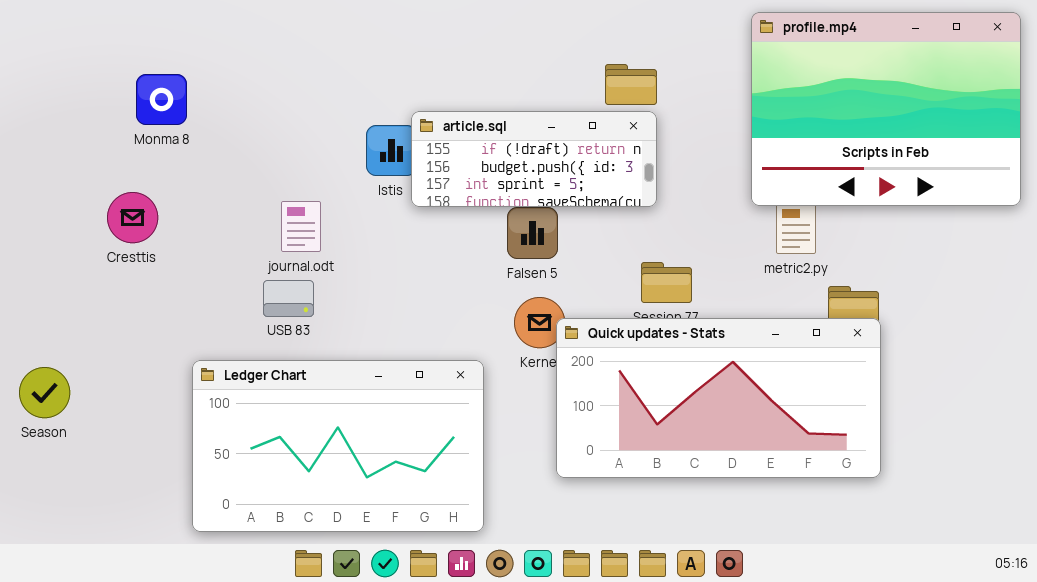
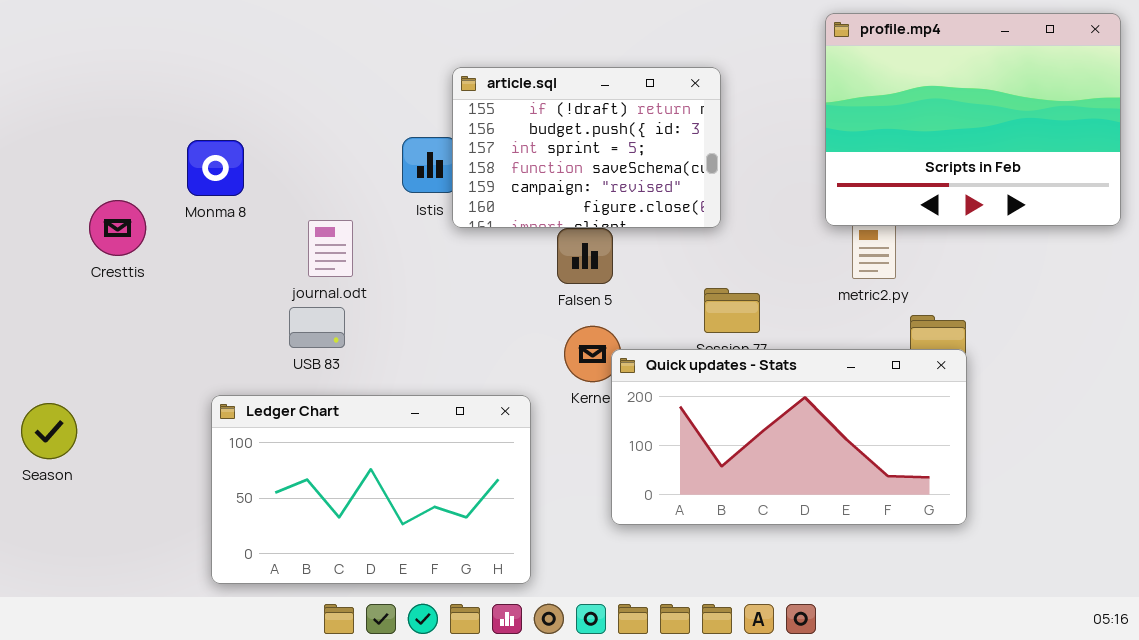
Monma 8: [136,74,187,125] -> [187,140,244,196], moved
article.sql: [411,111,657,207] -> [452,67,721,228], resized
Cresttis: [107,192,158,243] -> [89,200,146,256], moved

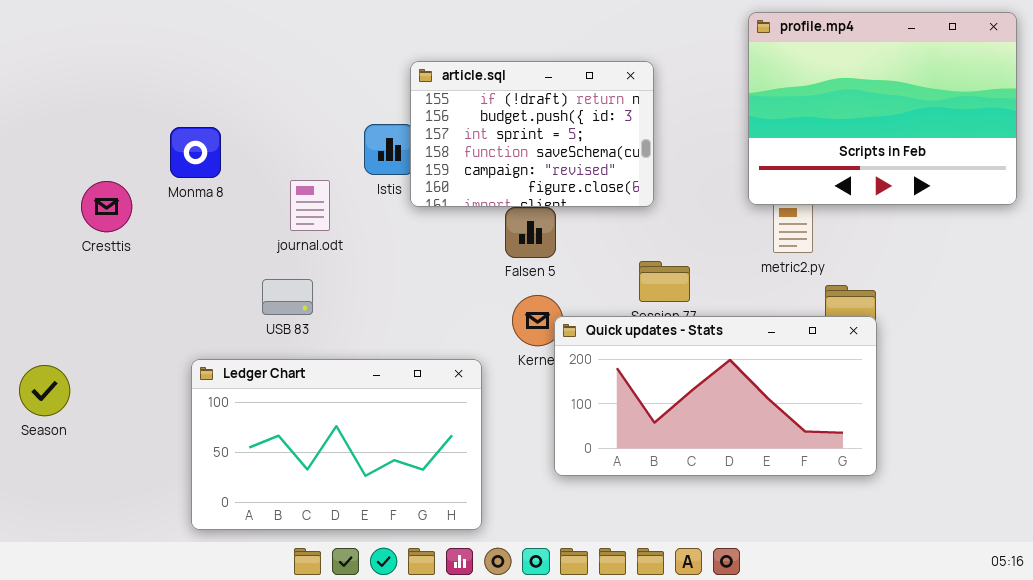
journal.odt: [308,220,353,277] -> [290,180,330,231], moved

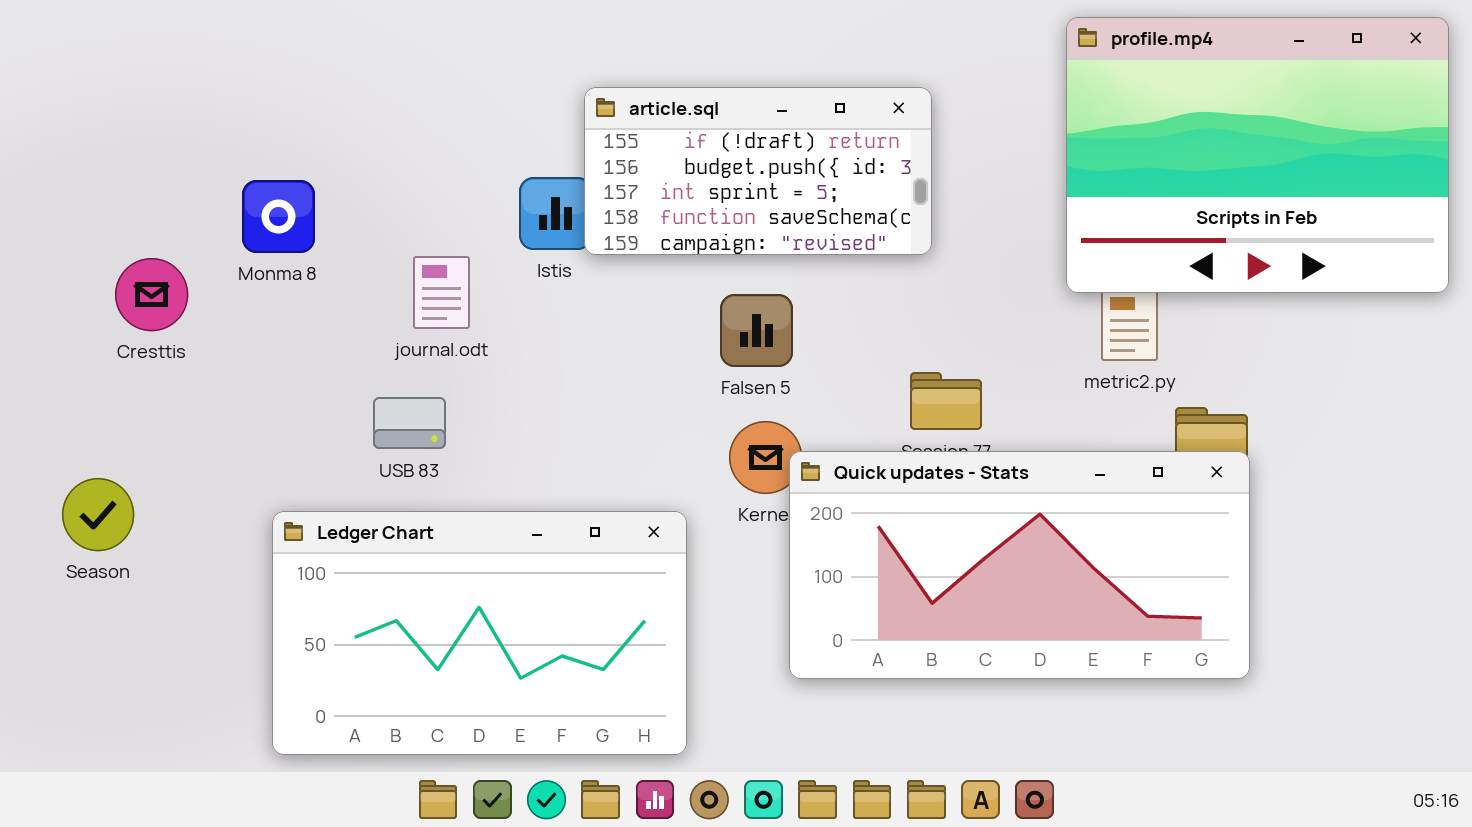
article.sql: [410,61,654,207] -> [584,87,932,255], resized
Season: [19,365,70,416] -> [62,478,134,551], moved

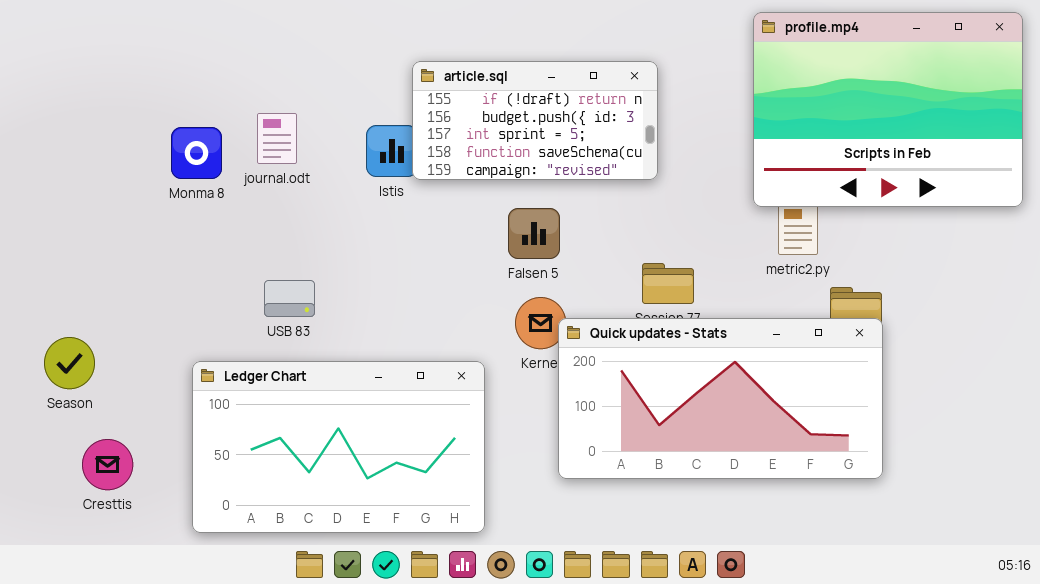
journal.odt: [413,256,470,329] -> [257,113,297,164], moved
Cresttis: [115,258,188,331] -> [82,439,133,490], moved

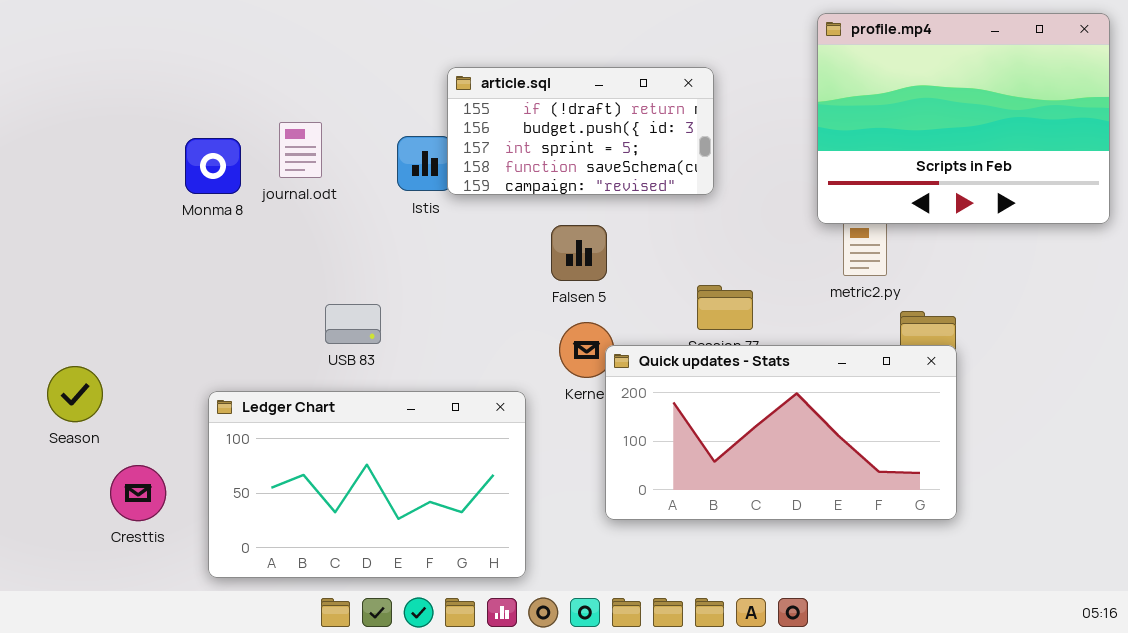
USB 83: [264,280,315,317] -> [325,304,381,344], moved
Cresttis: [82,439,133,490] -> [110,465,166,521], moved

